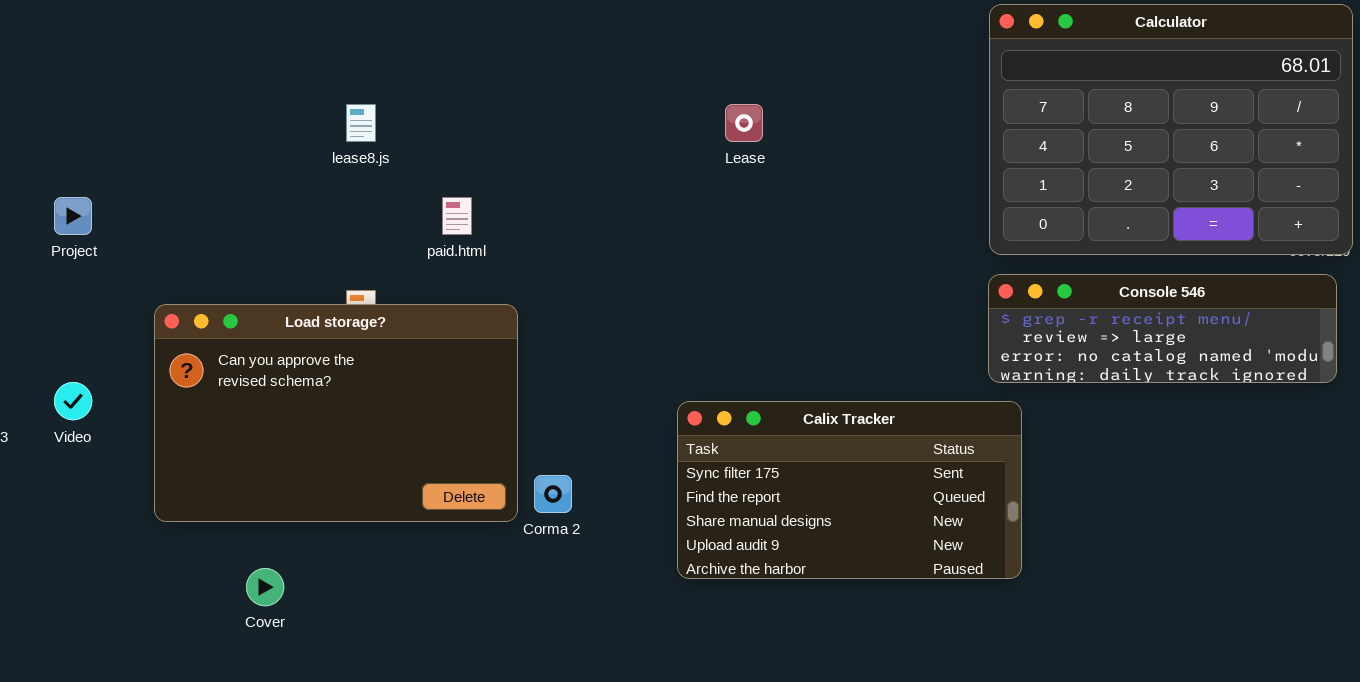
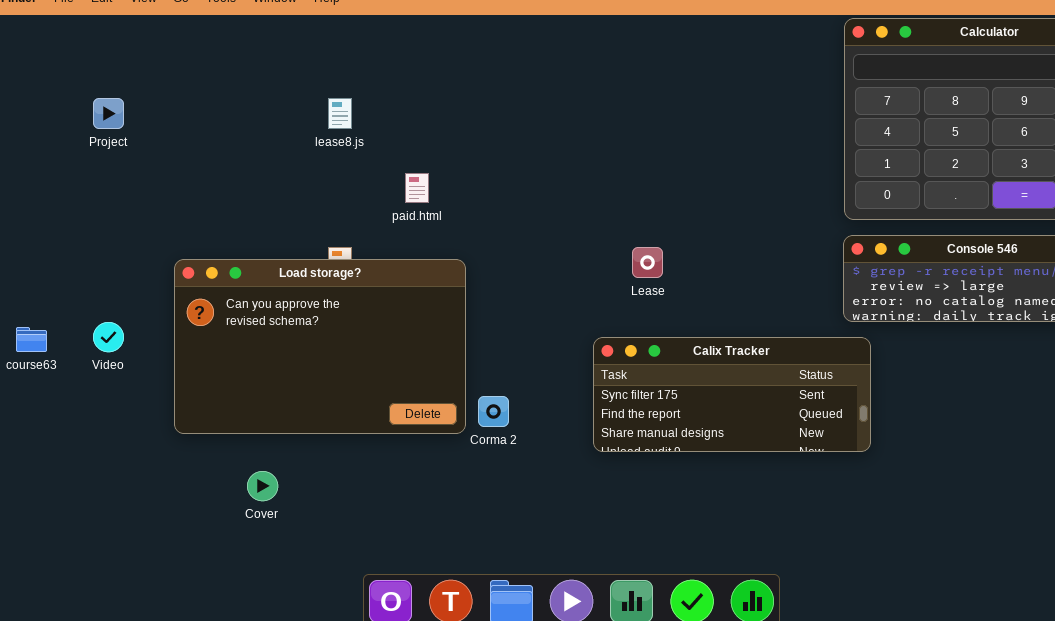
Lease: [725,104,763,142] -> [632,247,663,278], moved
Project: [54,197,92,235] -> [93,98,124,129], moved
Calix Tracker: [677,401,1022,579] -> [593,337,871,452], resized

